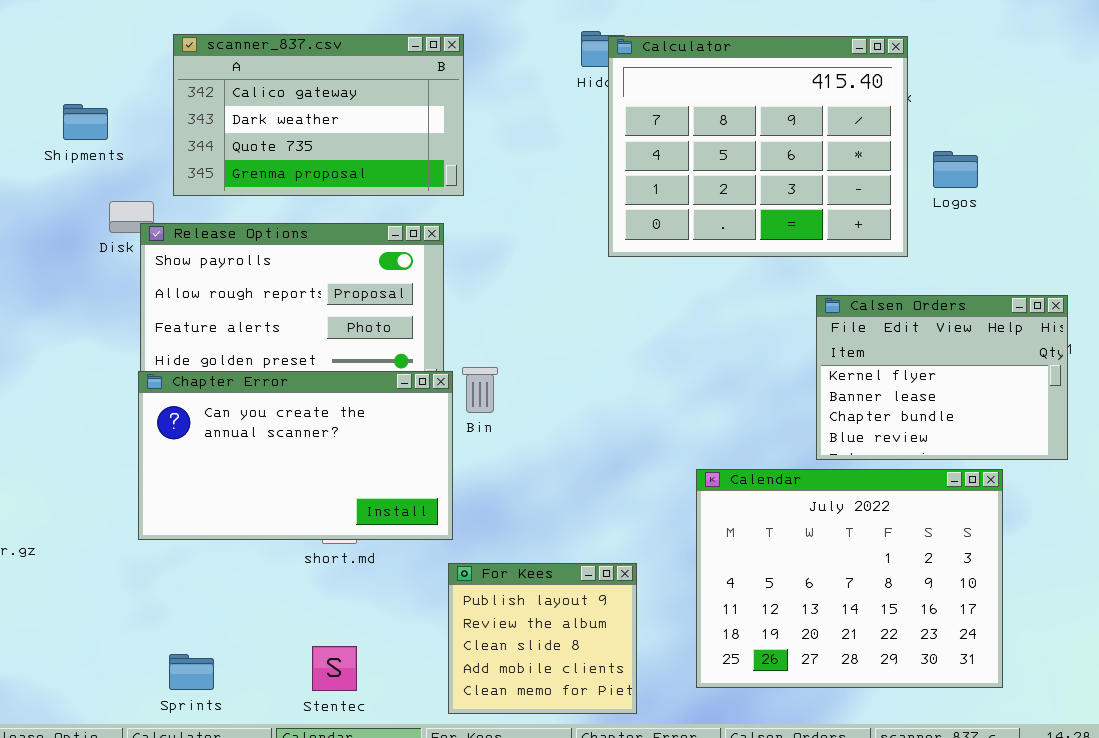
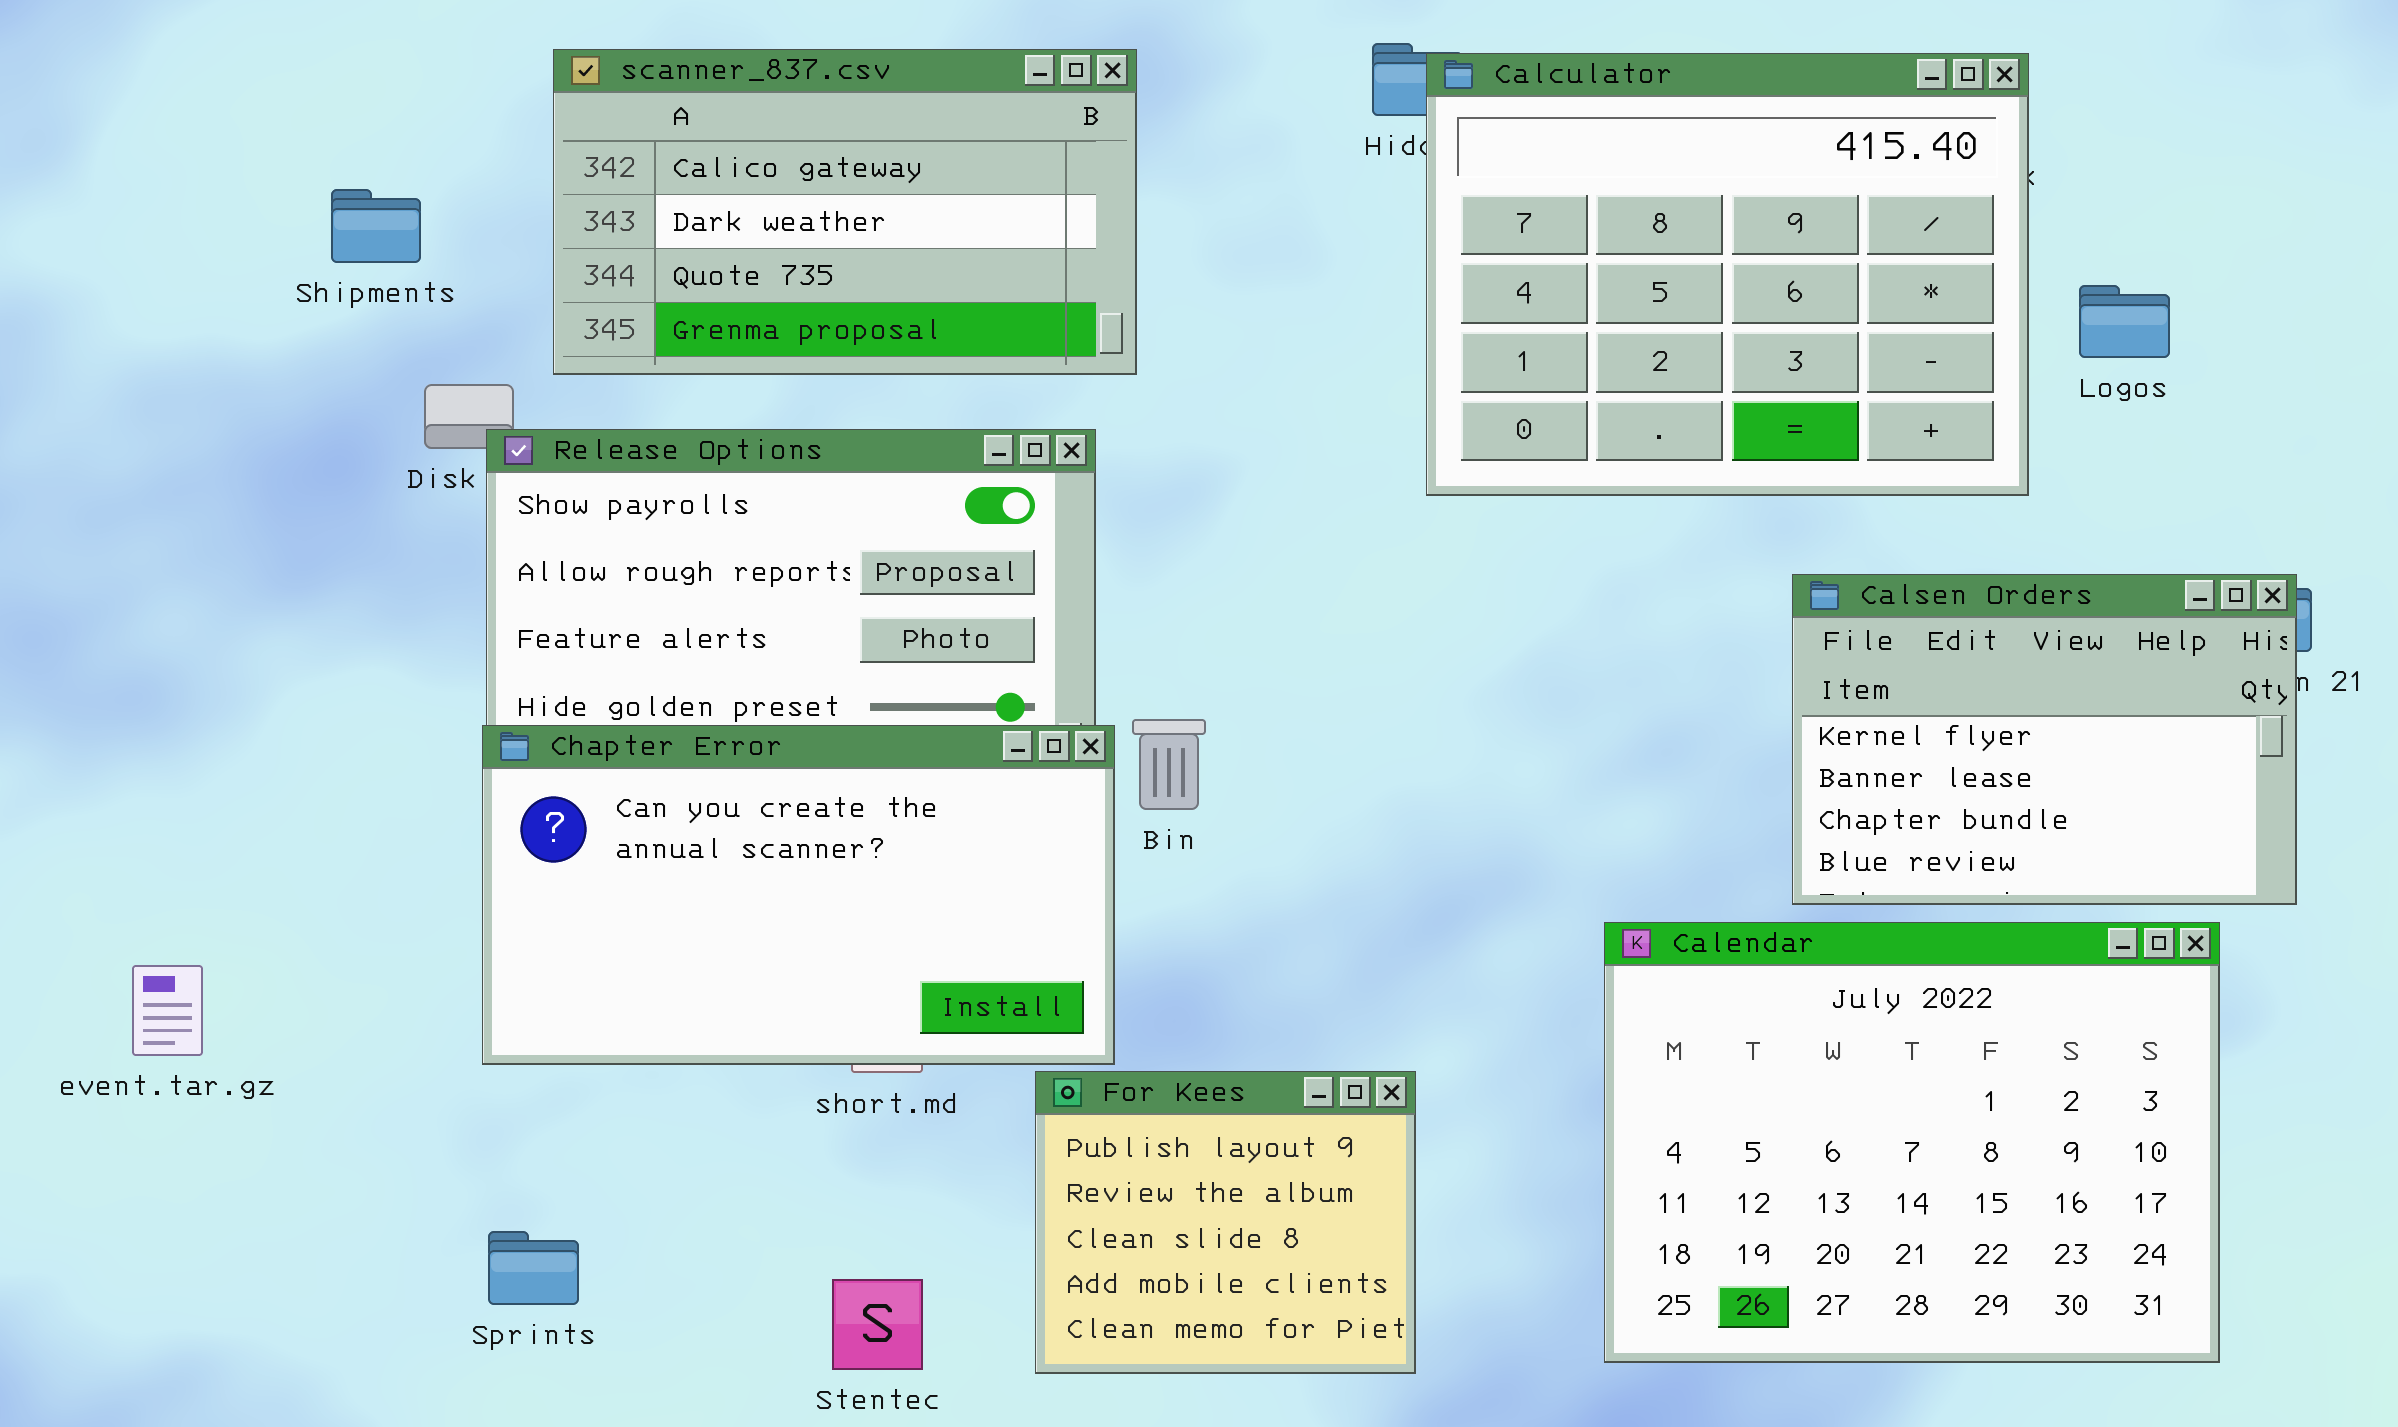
Calsen Orders: [816,295,1068,460] -> [1792,574,2297,905], moved
For Kees: [448,563,637,714] -> [1035,1071,1416,1374], moved
Sprints: [169,654,214,690] -> [488,1231,579,1305], moved

